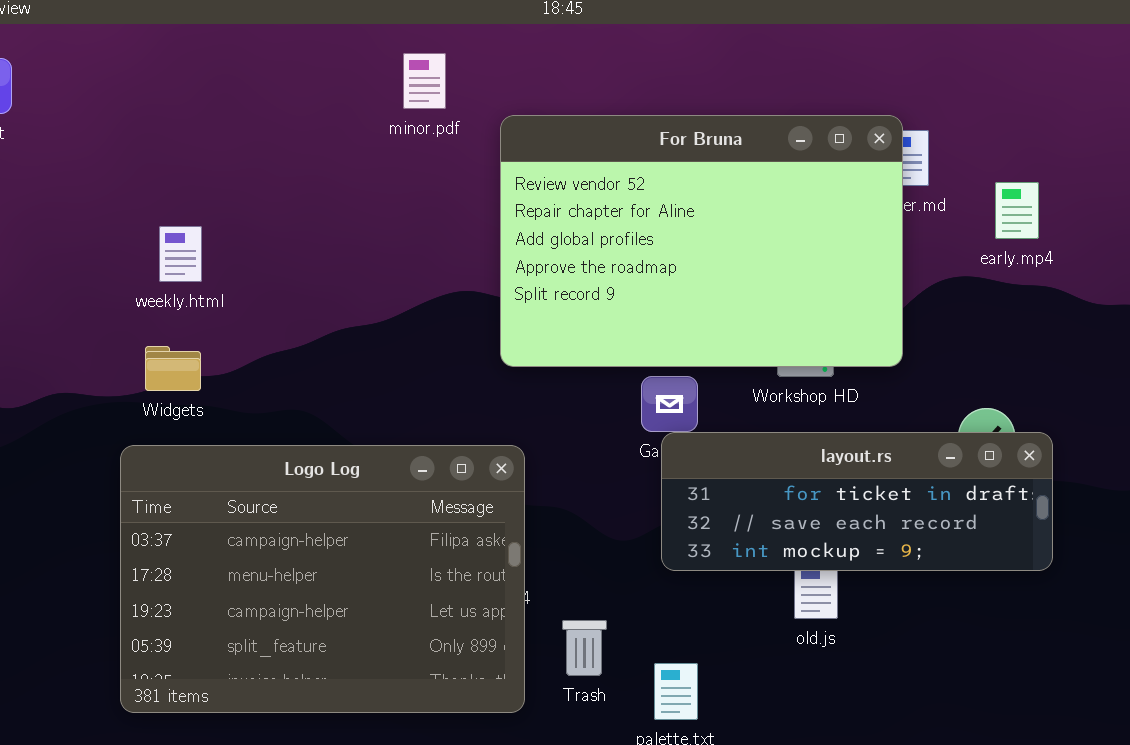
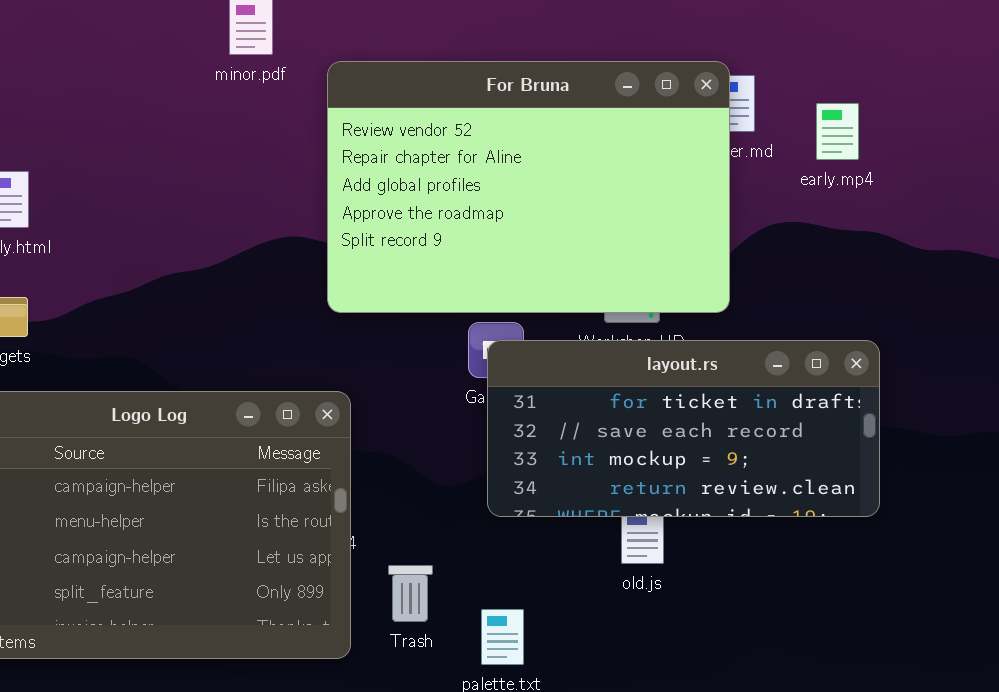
early.mp4: [995,182,1039,239] -> [816,103,859,160], moved
layout.rs: [661,432,1053,571] -> [487,340,880,517], resized

